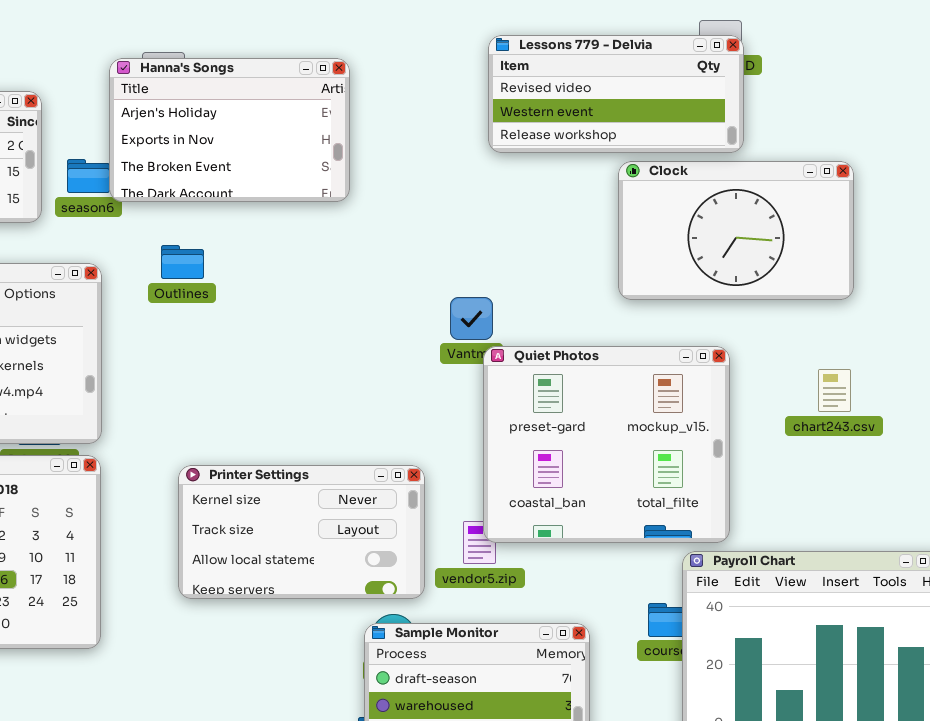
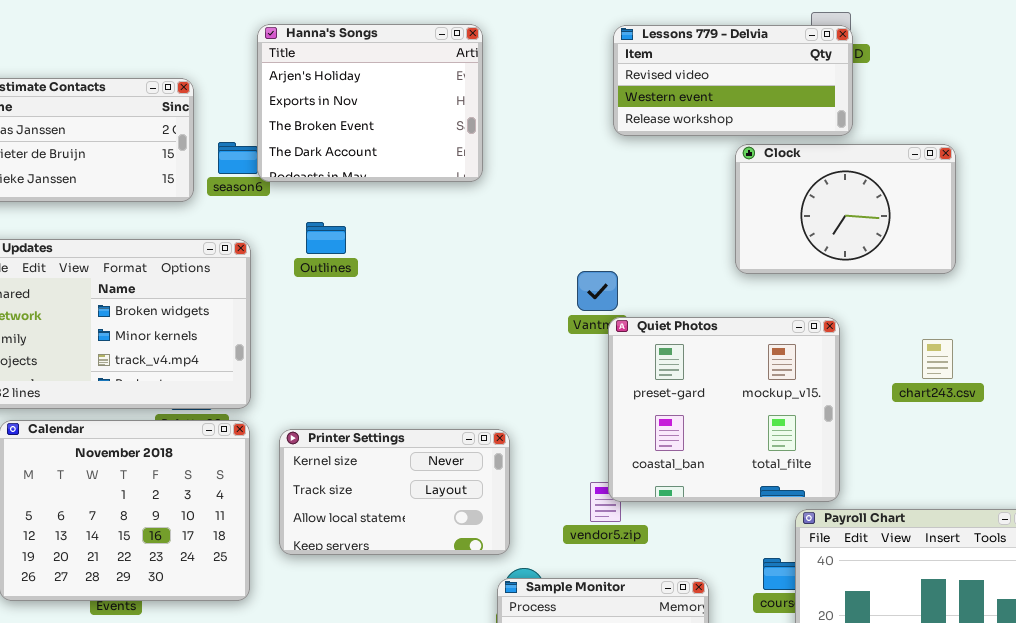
Hanna's Songs: [109,58,350,202] -> [257,24,483,182], resized
Printer Settings: [178,465,425,599] -> [279,429,510,555], moved

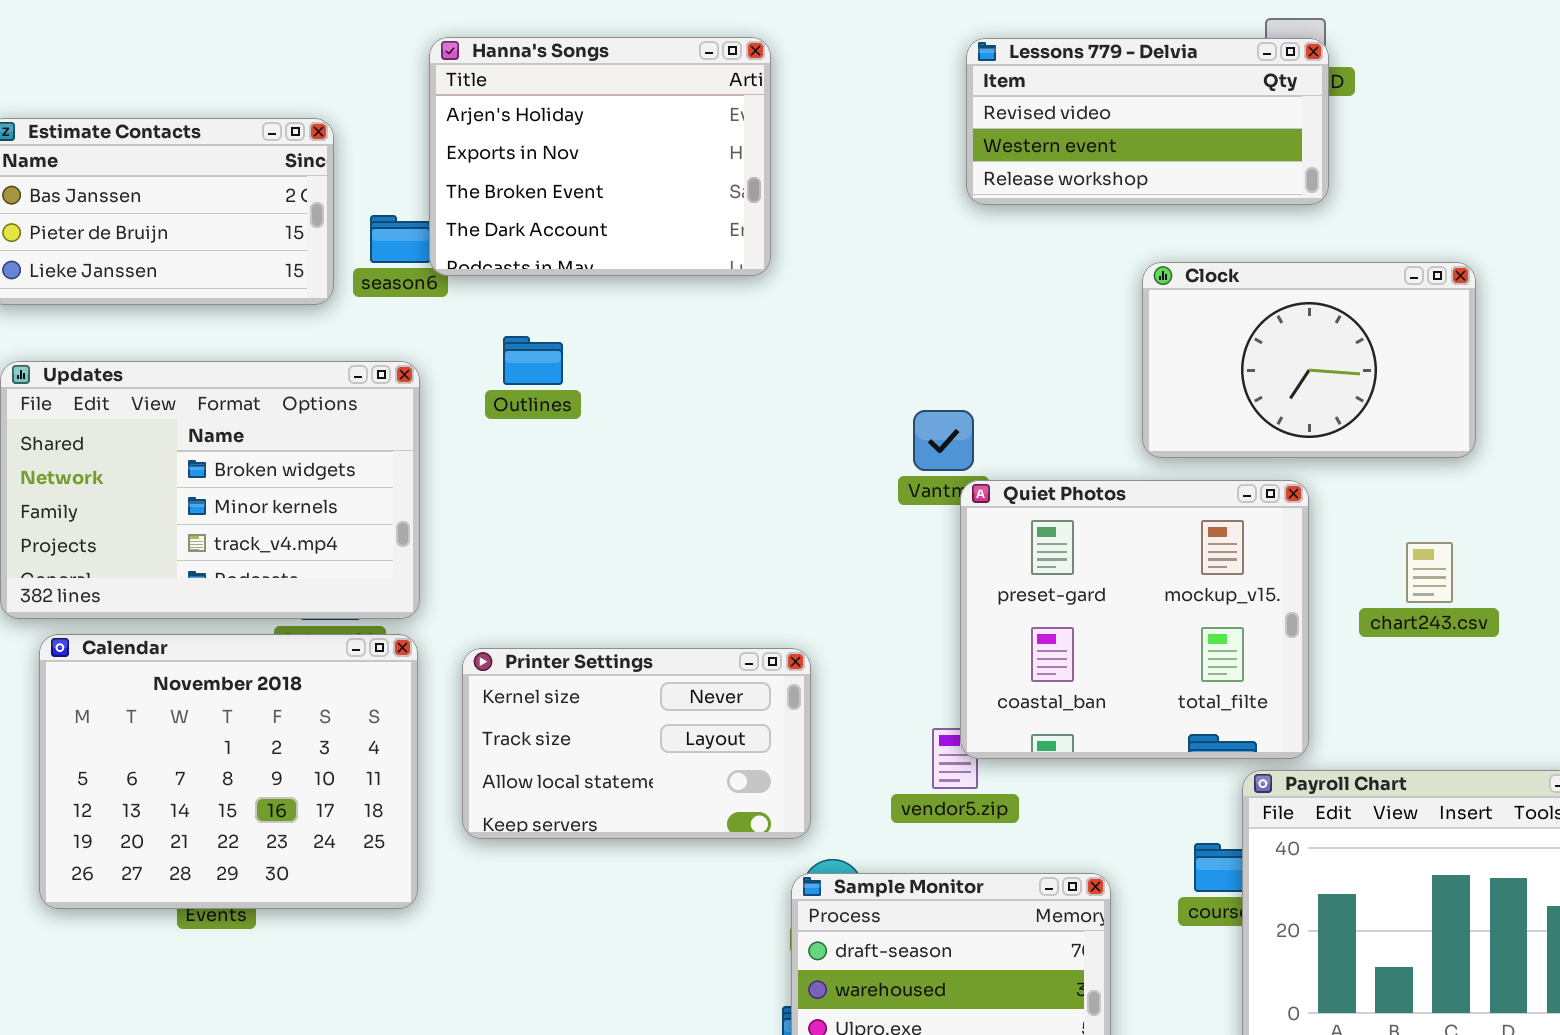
Clock: [735,144,956,274] -> [1142,262,1476,458], moved
chart243.csv: [922,339,953,379] -> [1406,542,1453,603], moved

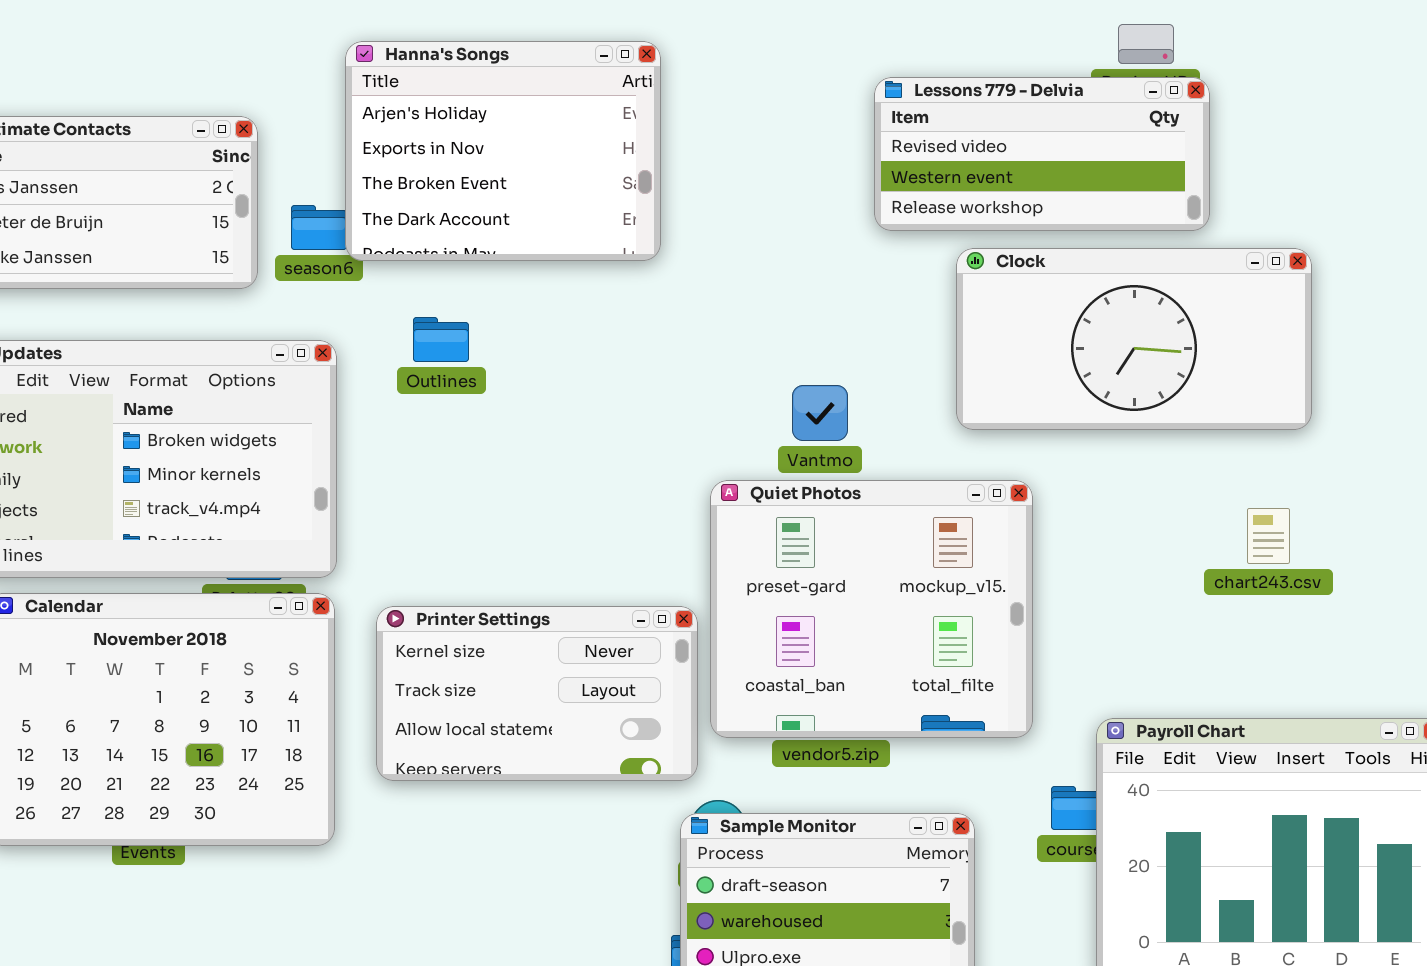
Lessons 779 - Delvia: [966,38,1329,205] -> [874,77,1210,231], moved
Clock: [1142,262,1476,458] -> [956,248,1312,430], resized
Quiet Photos: [960,480,1309,759] -> [710,480,1033,738], moved

